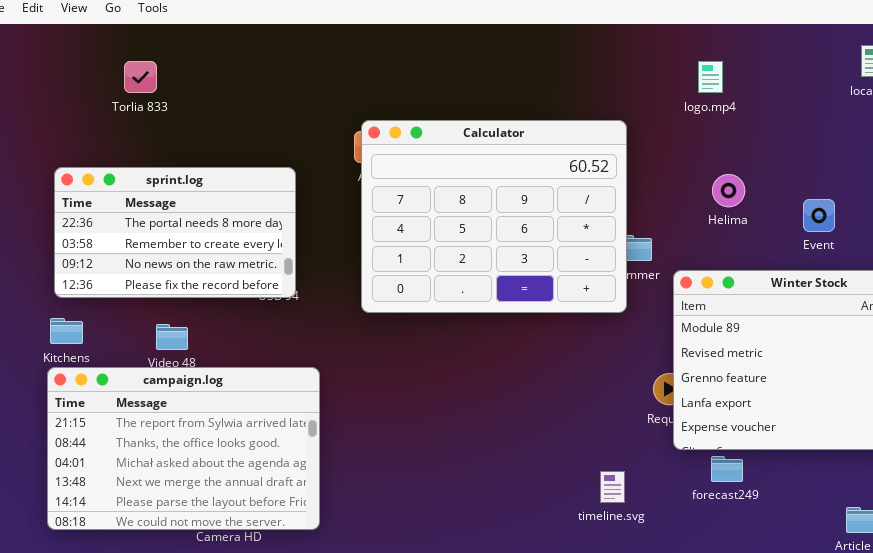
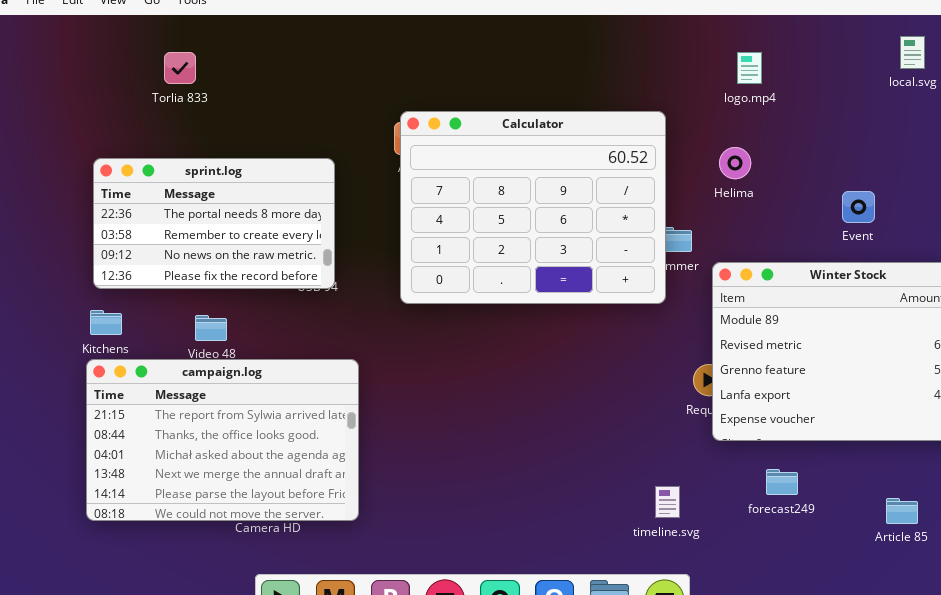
Helima: [712,174,745,207] -> [719,147,751,179], moved
forecast249: [711,456,743,482] -> [766,469,798,495], moved
timeline.svg: [600,471,625,503] -> [655,486,680,518], moved

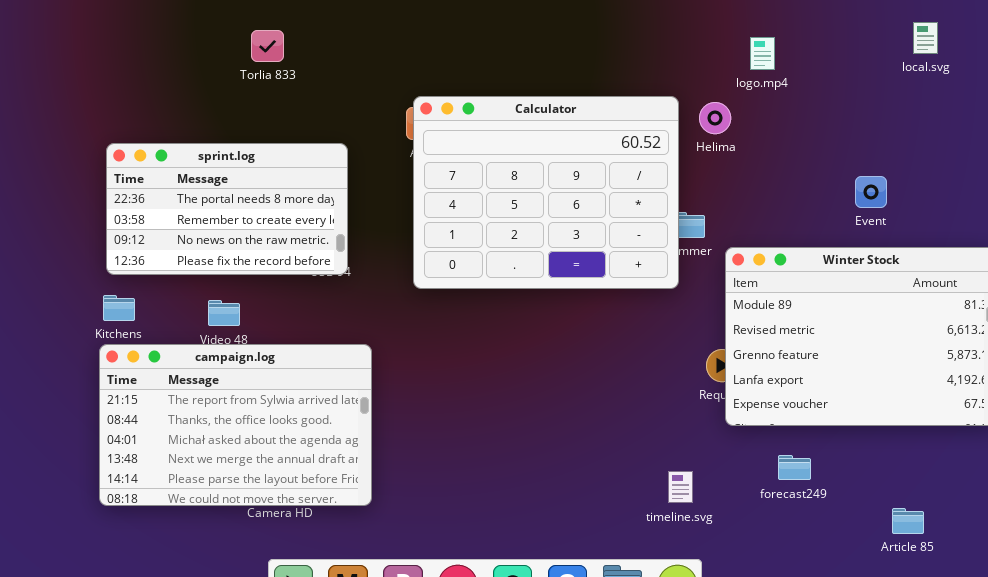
Torlia 833: [164,52,196,84] -> [251,30,284,62], moved
Helima: [719,147,751,179] -> [699,102,731,134], moved
Article 85: [886,498,918,524] -> [892,508,924,534], moved

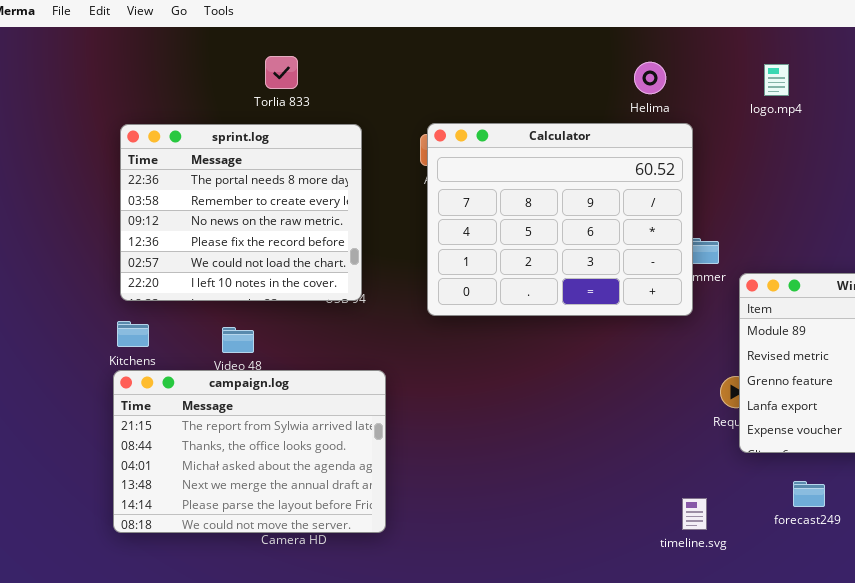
Helima: [699,102,731,134] -> [634,62,666,94], moved
sprint.log: [106,143,348,275] -> [120,124,362,301], resized

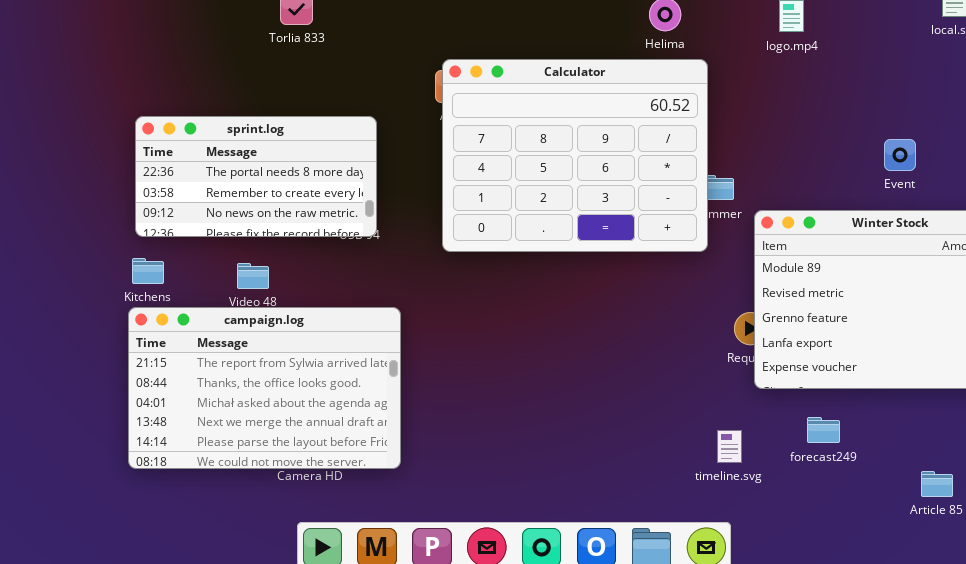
sprint.log: [120,124,362,301] -> [135,116,377,237], resized
timeline.svg: [682,498,707,530] -> [717,430,742,463], moved

